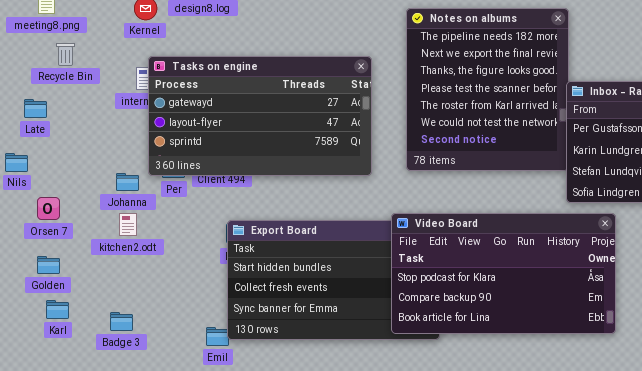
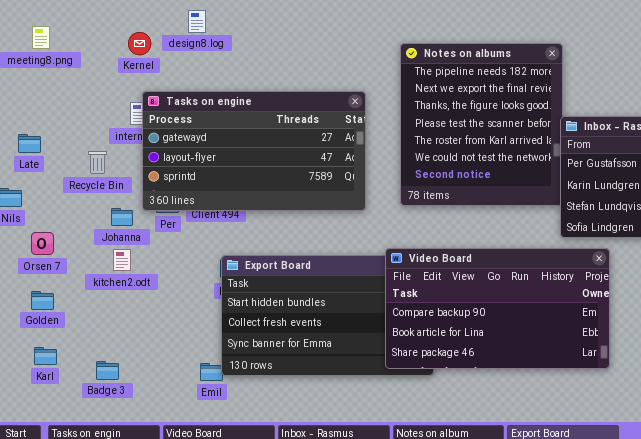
Recycle Bin: [56,43,75,66] -> [88,151,107,174], moved
Video Board: [391,213,616,334] -> [385,248,610,369], scrolled down 1 row
Karl: [46,300,69,319] -> [34,347,57,365], moved
Badge 3: [110,312,133,331] -> [96,361,119,380], moved

